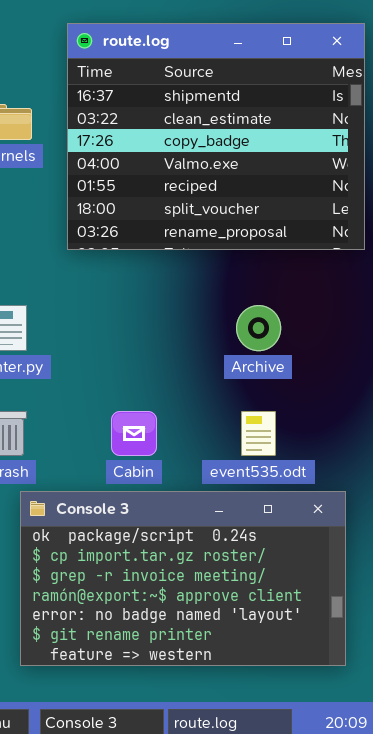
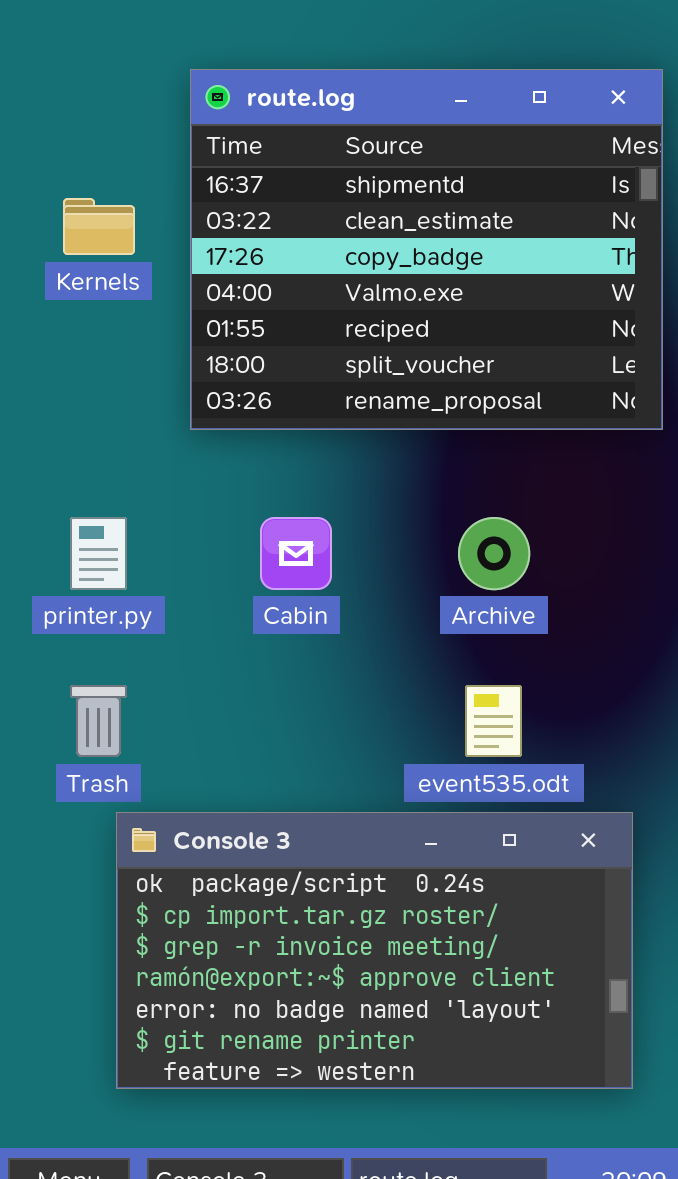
Cabin: [111,411,157,456] -> [260,517,332,590], moved

